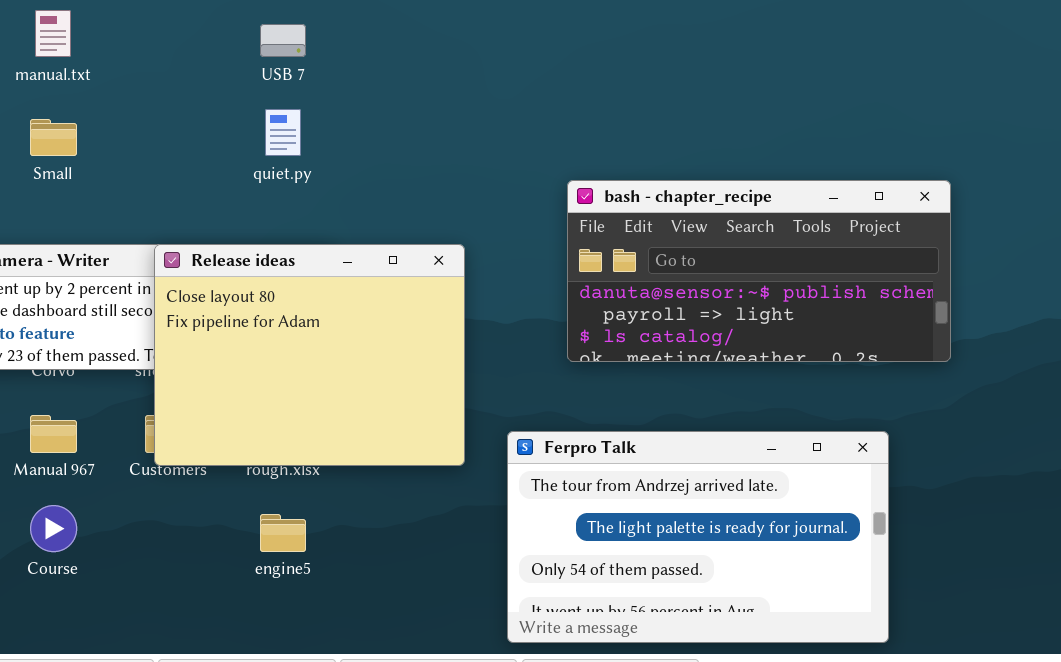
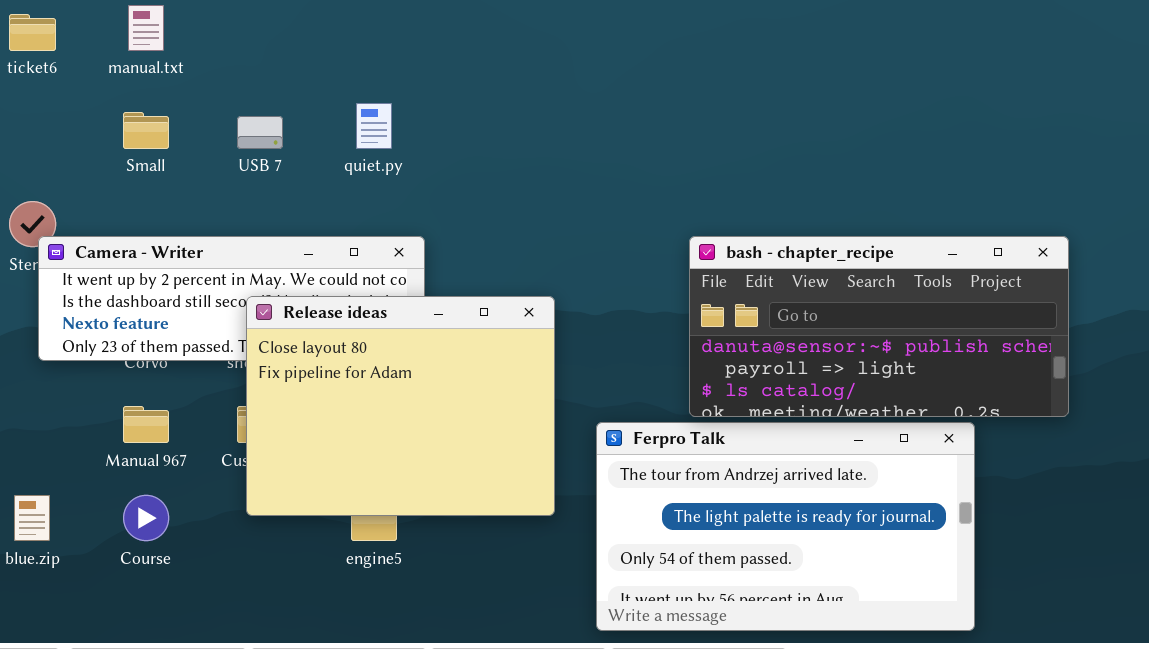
USB 7: [260,24,306,57] -> [237,116,283,149], moved
bash - chapter_recipe: [567,180,951,362] -> [689,236,1069,417], moved
Release ideas: [154,244,465,466] -> [246,296,555,516], moved

